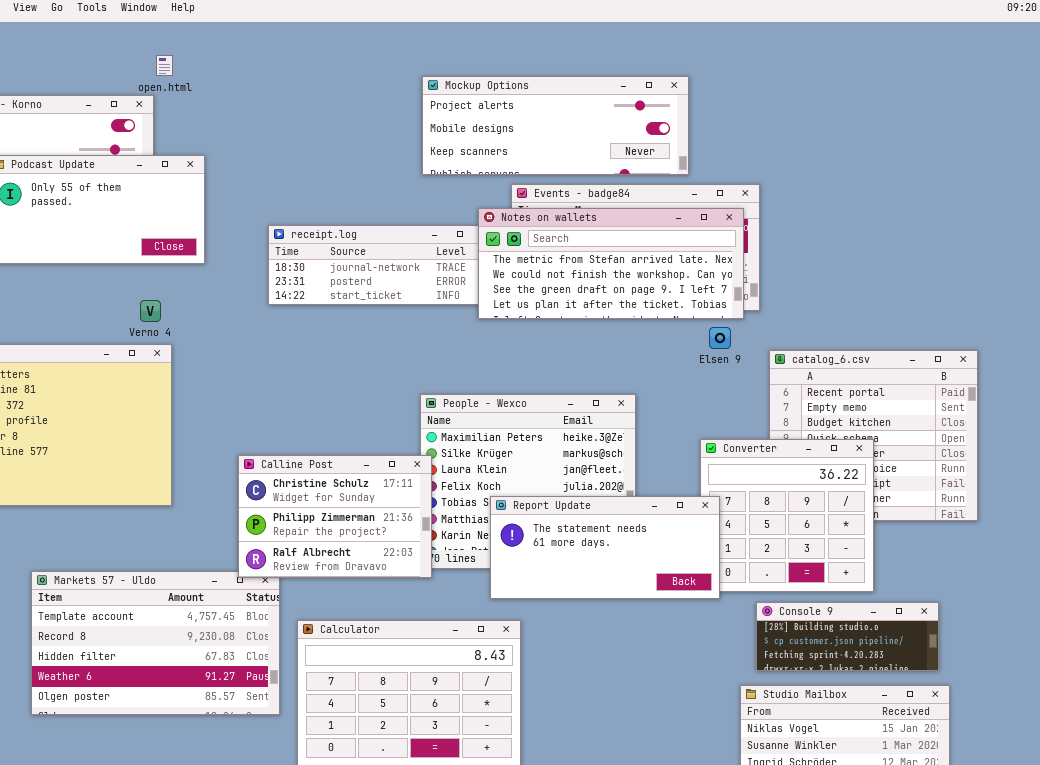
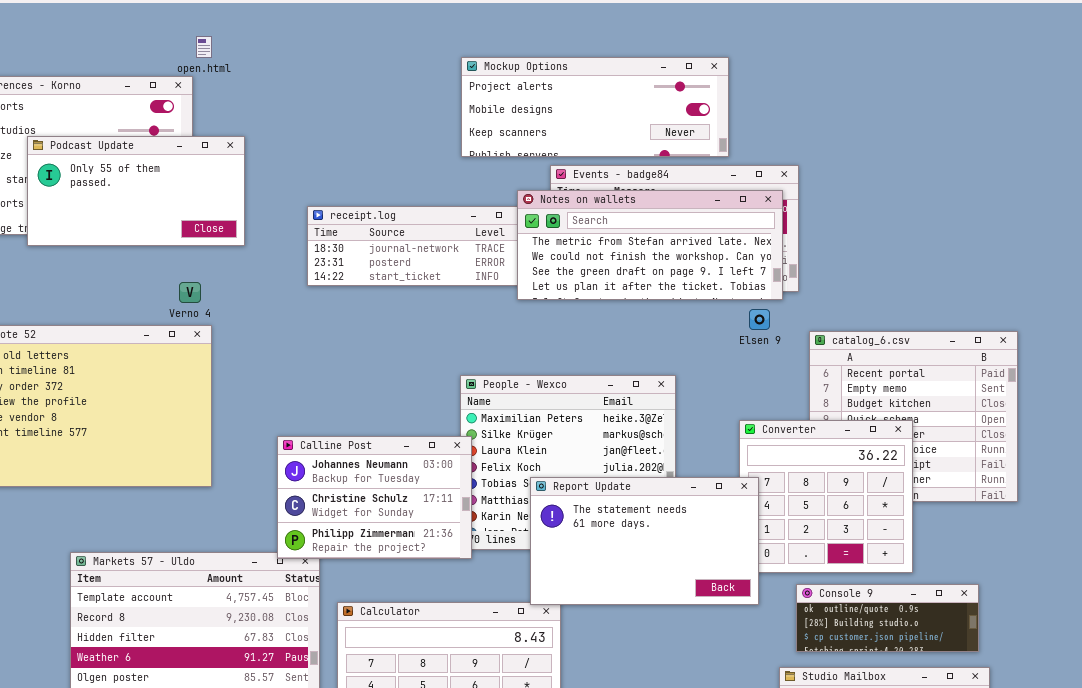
Calline Post: [238,455,432,578] -> [277,436,472,559], scrolled up 1 row
Report Update: [490,496,720,599] -> [530,477,759,605], resized
Console 9: [756,602,939,671] -> [796,584,979,652], scrolled up 1 row

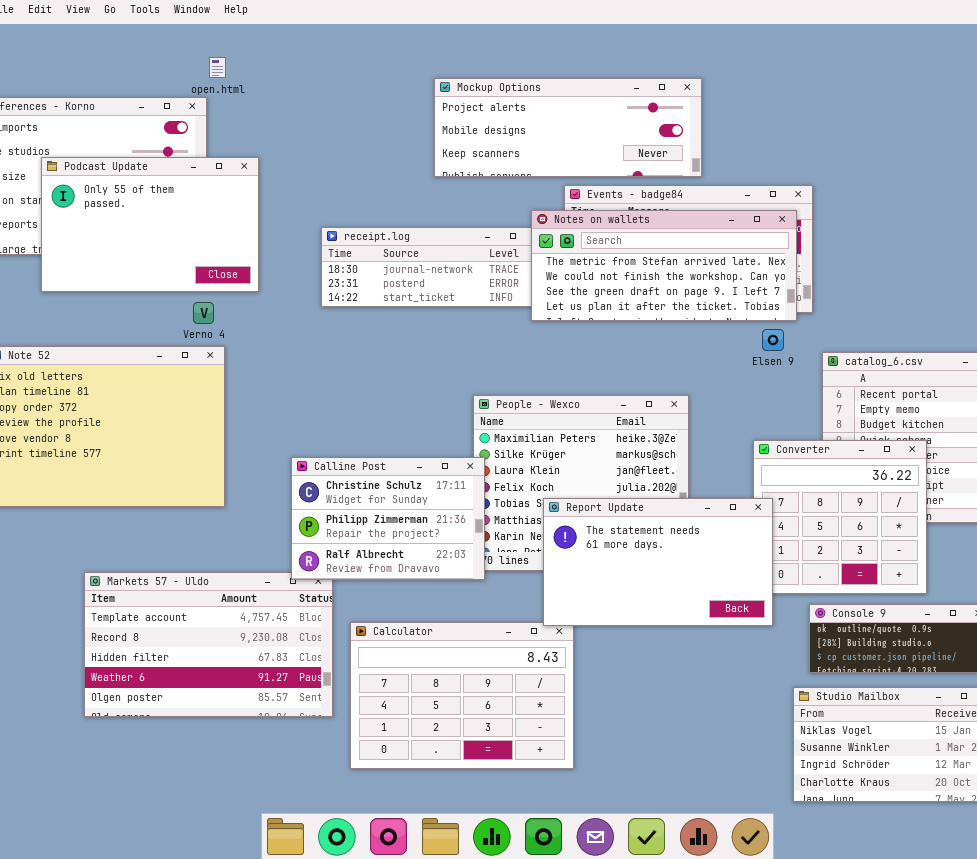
Mockup Options: [461,57,729,157] -> [434,78,702,177], moved
Podcast Update: [27,136,245,246] -> [41,157,259,292], resized
Calline Post: [277,436,472,559] -> [291,457,485,580], scrolled down 1 row

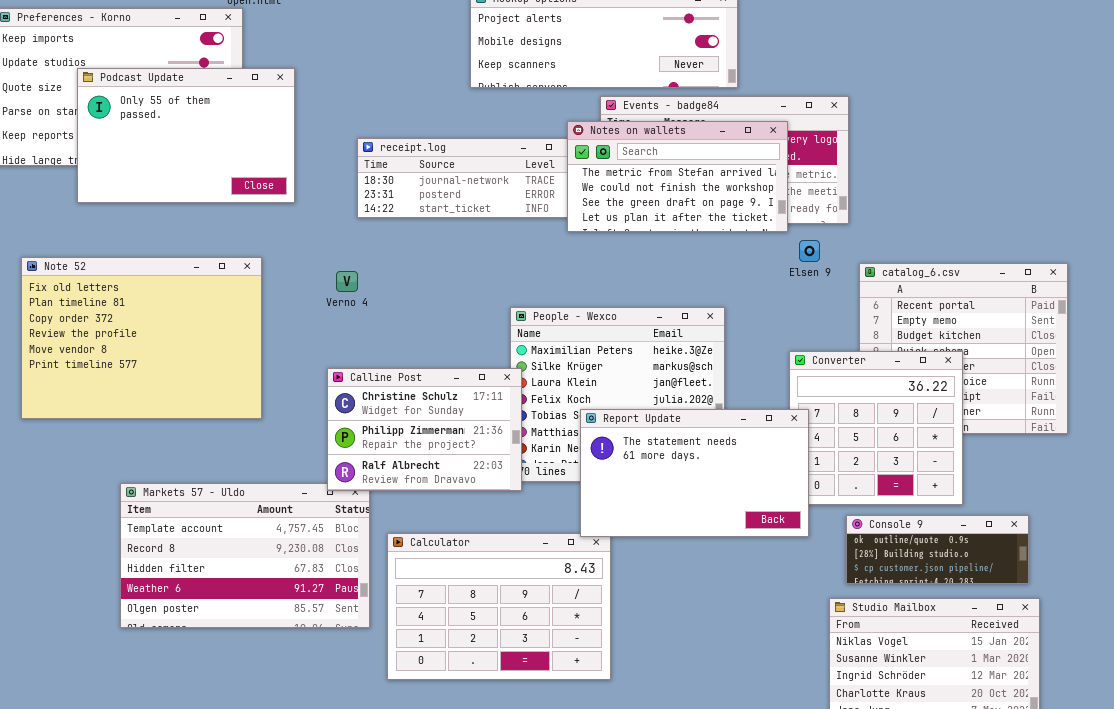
Notes on wallets: [531,210,797,321] -> [567,121,788,232], resized
Verno 4: [193,302,214,324] -> [336,271,358,292], moved

